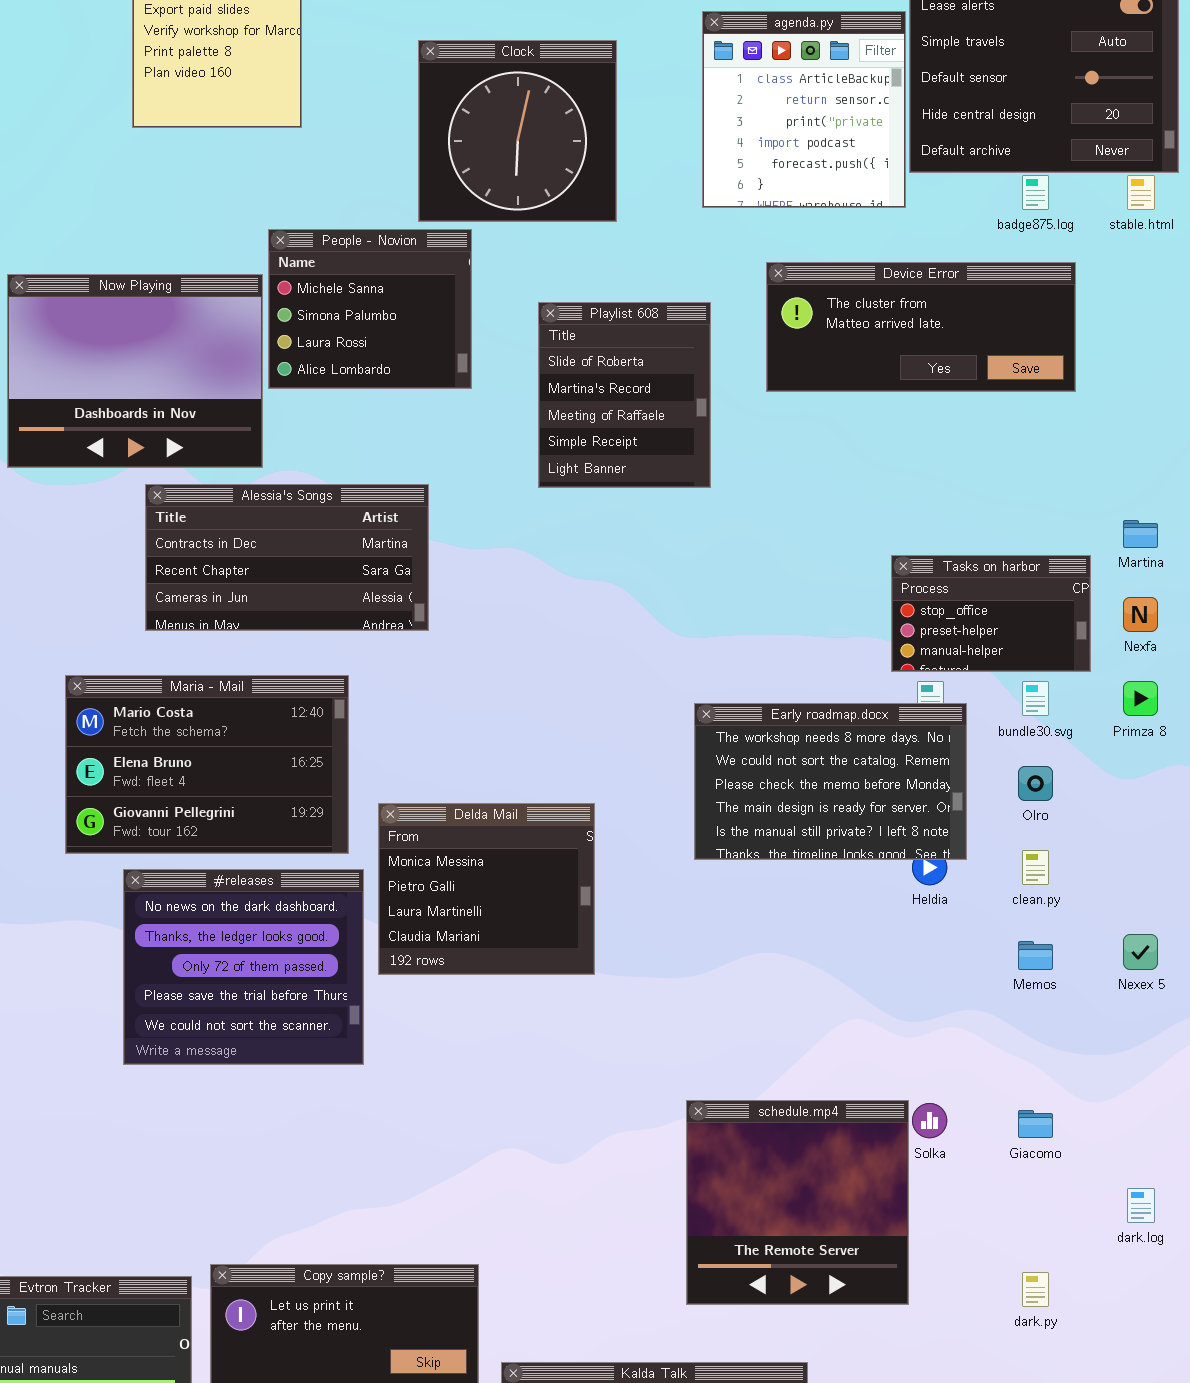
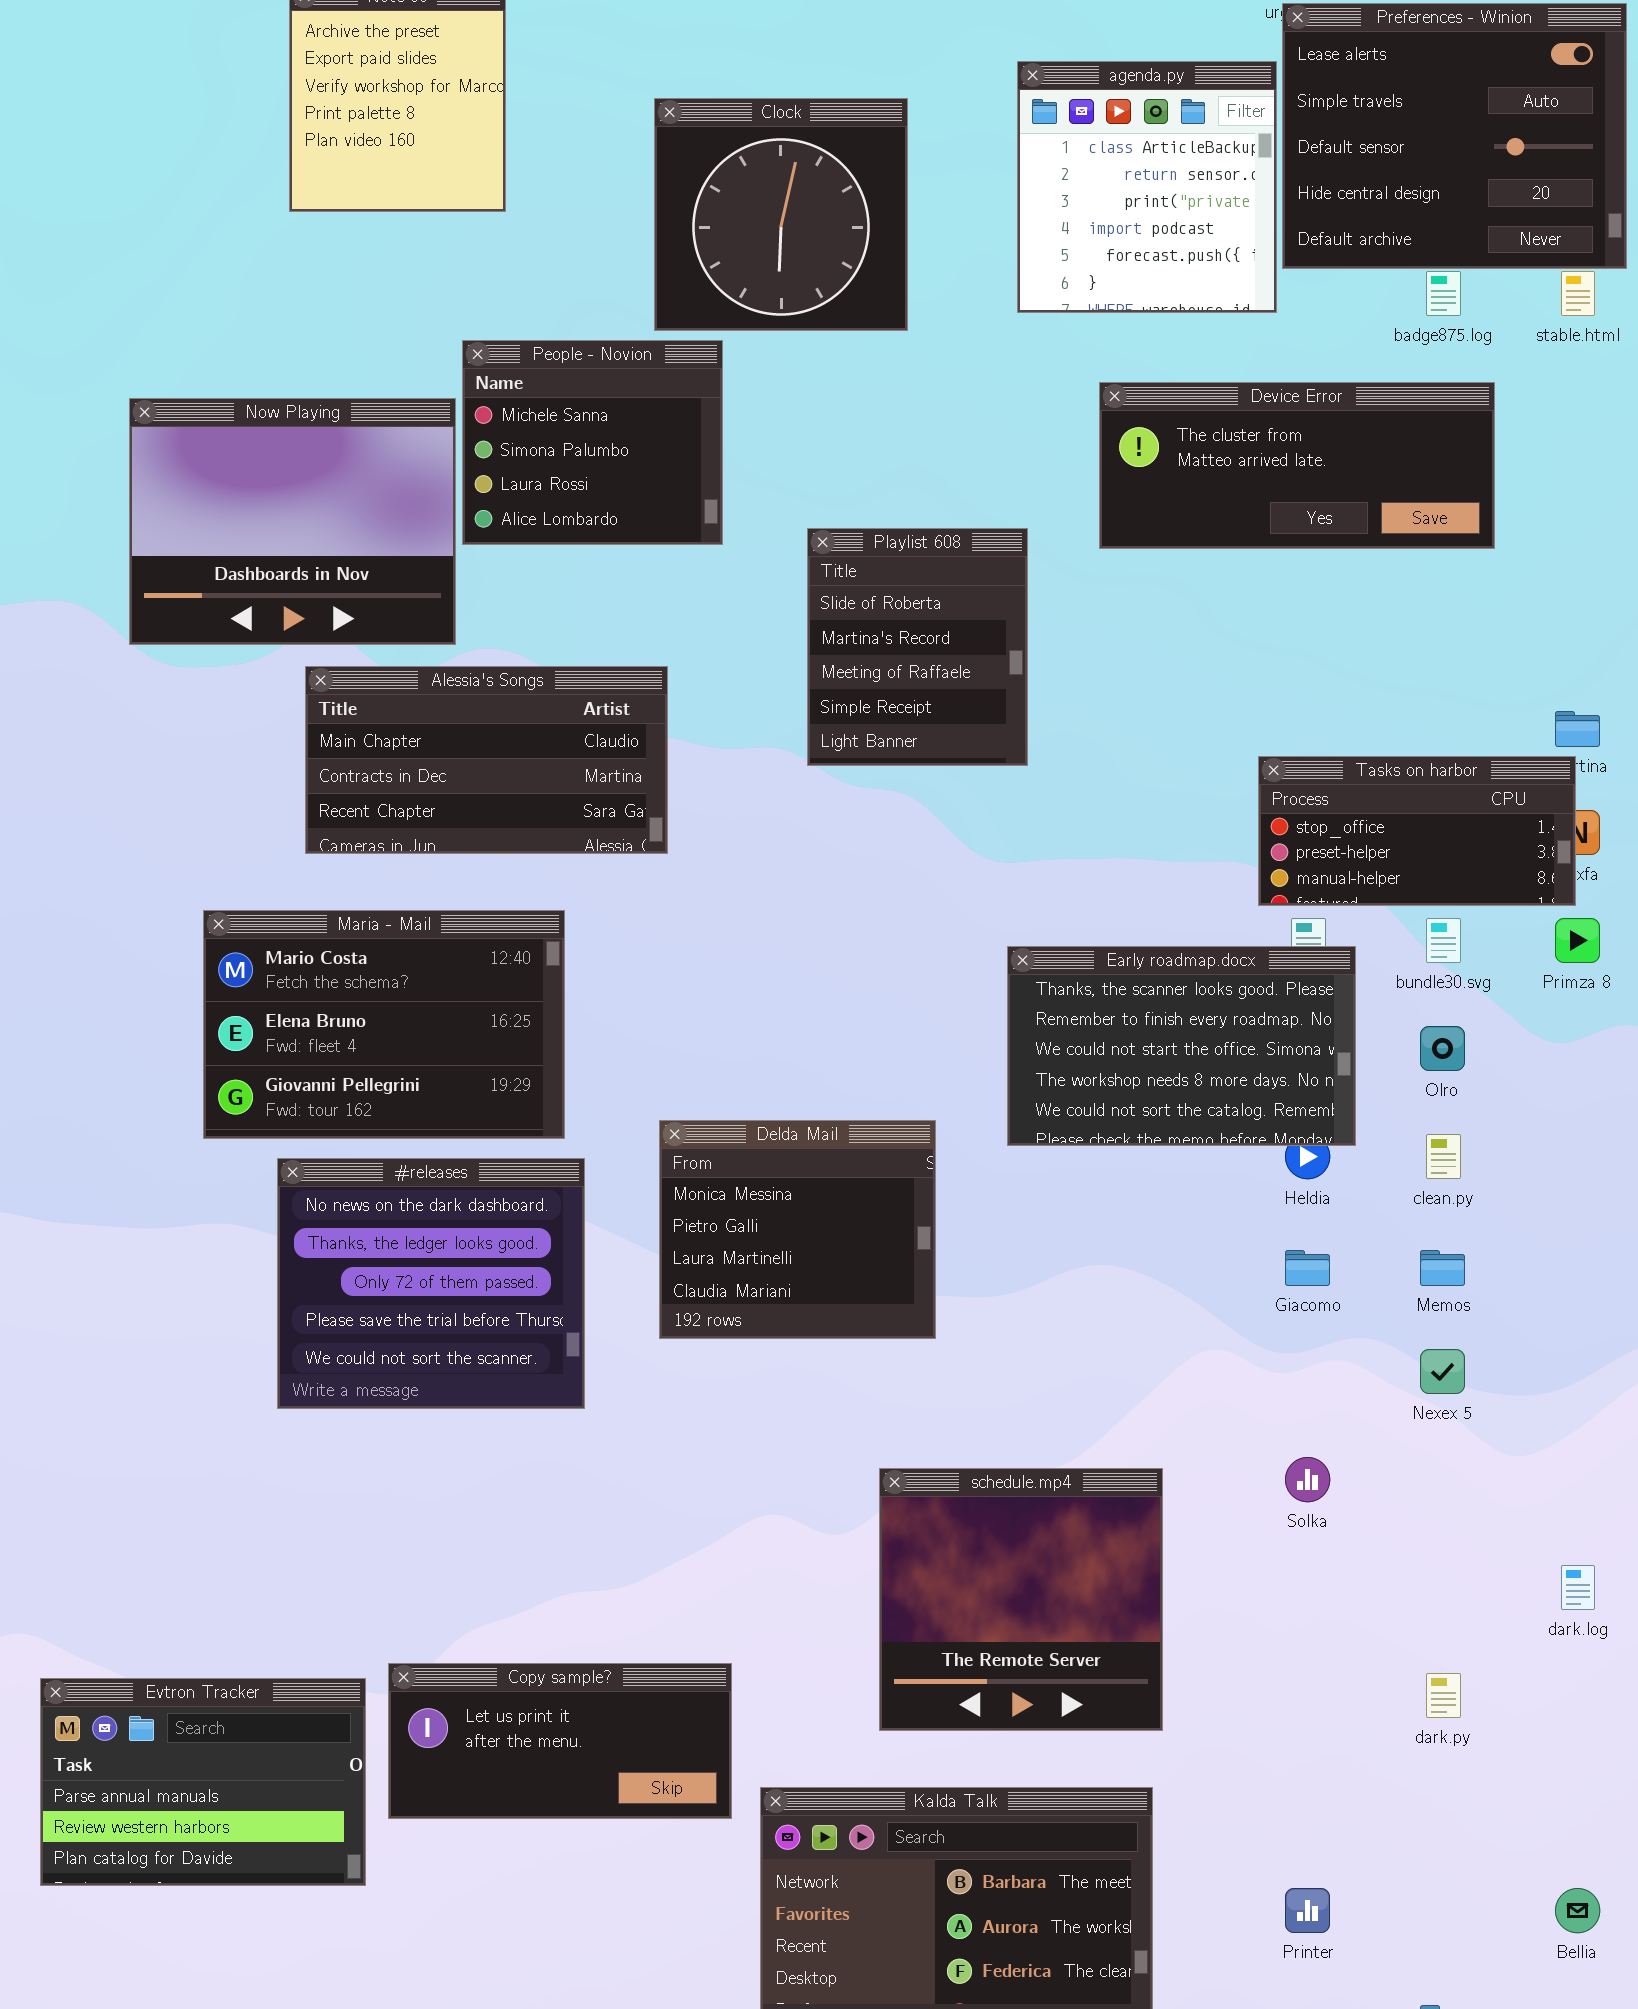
Playlist 608: [538,302,711,488] -> [807,528,1028,766], moved
Alessia's Songs: [145,484,429,631] -> [305,666,668,854], scrolled up 1 row
Tasks on harbor: [891,555,1091,672] -> [1258,756,1576,906], resized
Early roadmap.docx: [694,703,967,860] -> [1007,946,1356,1146], scrolled up 3 rows
Delda Mail: [378,803,595,975] -> [659,1120,936,1339], moved
Nexex 5: [1123,934,1158,970] -> [1420,1349,1465,1394], moved
schedule.mp4: [686,1100,909,1305] -> [879,1468,1163,1731], moved
Giacomo: [1018,1110,1053,1138] -> [1285,1250,1330,1286], moved

